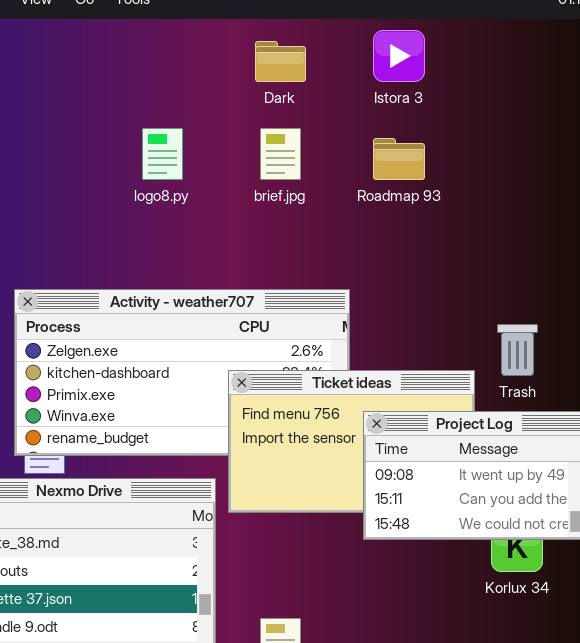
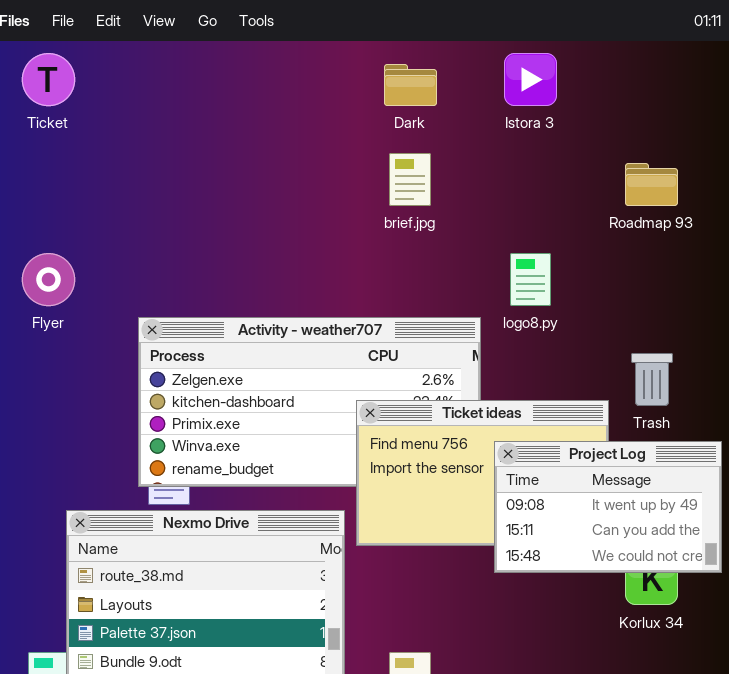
logo8.py: [142,128,183,180] -> [510,253,551,306], moved
Roadmap 93: [373,138,425,180] -> [625,163,678,206], moved

